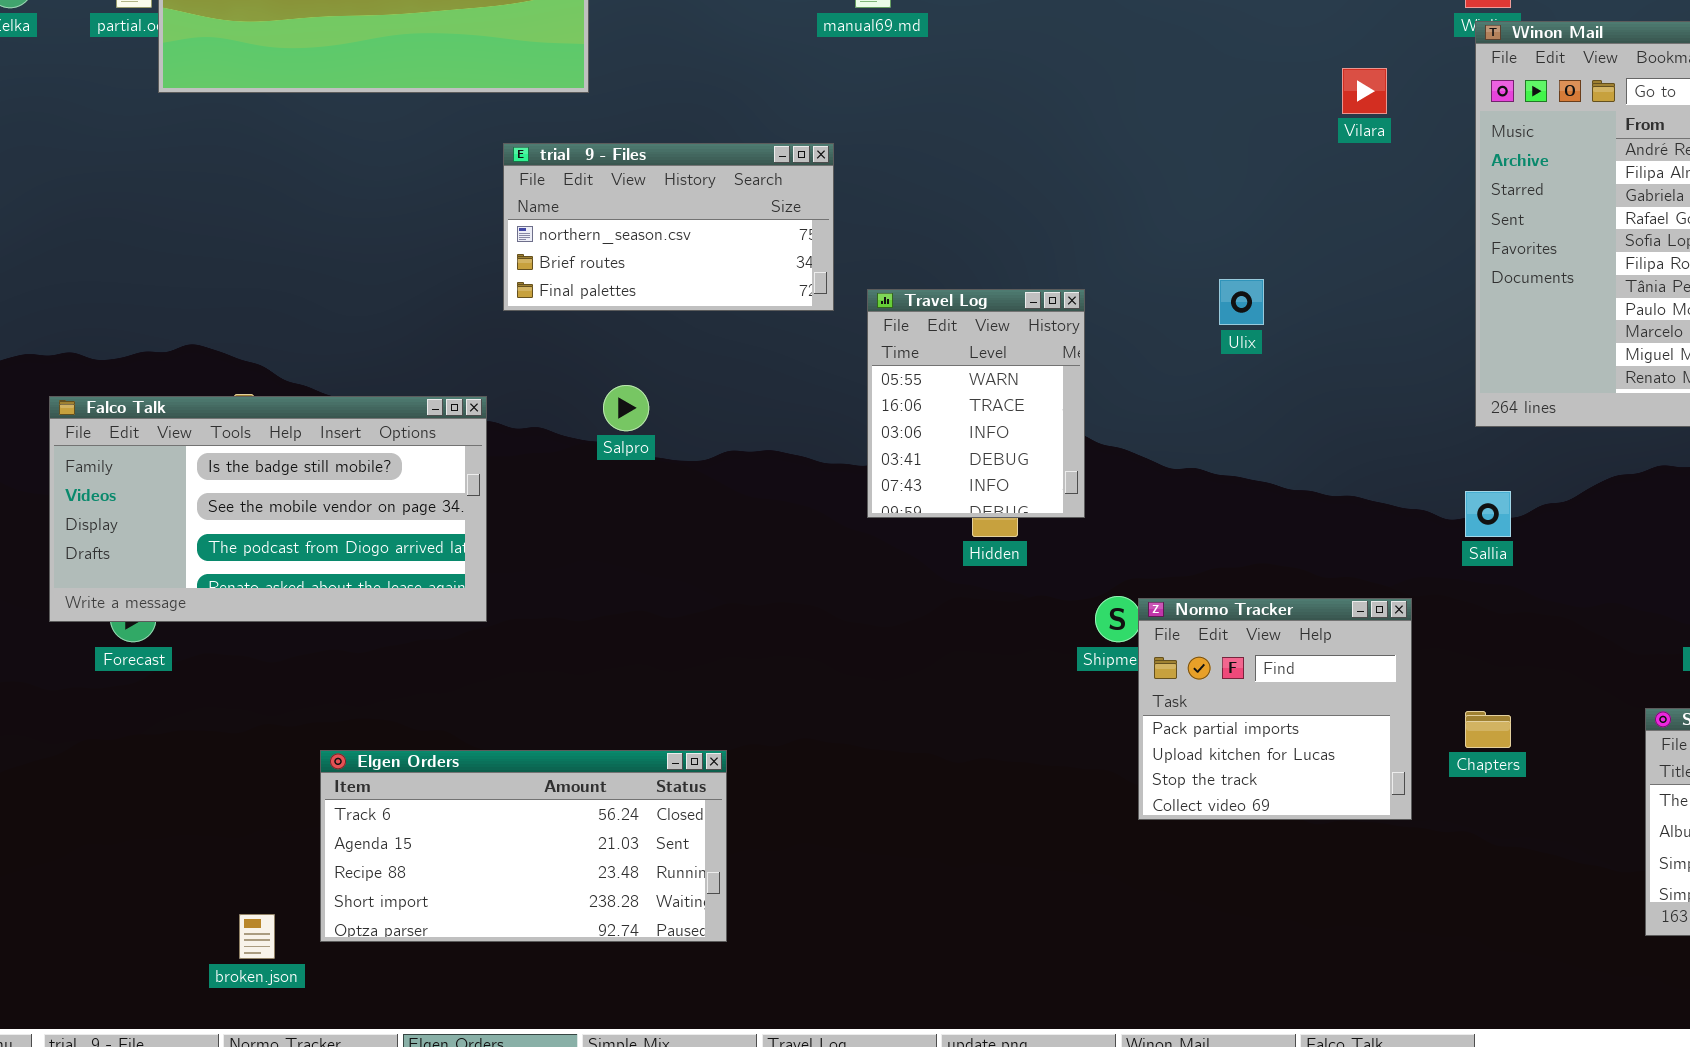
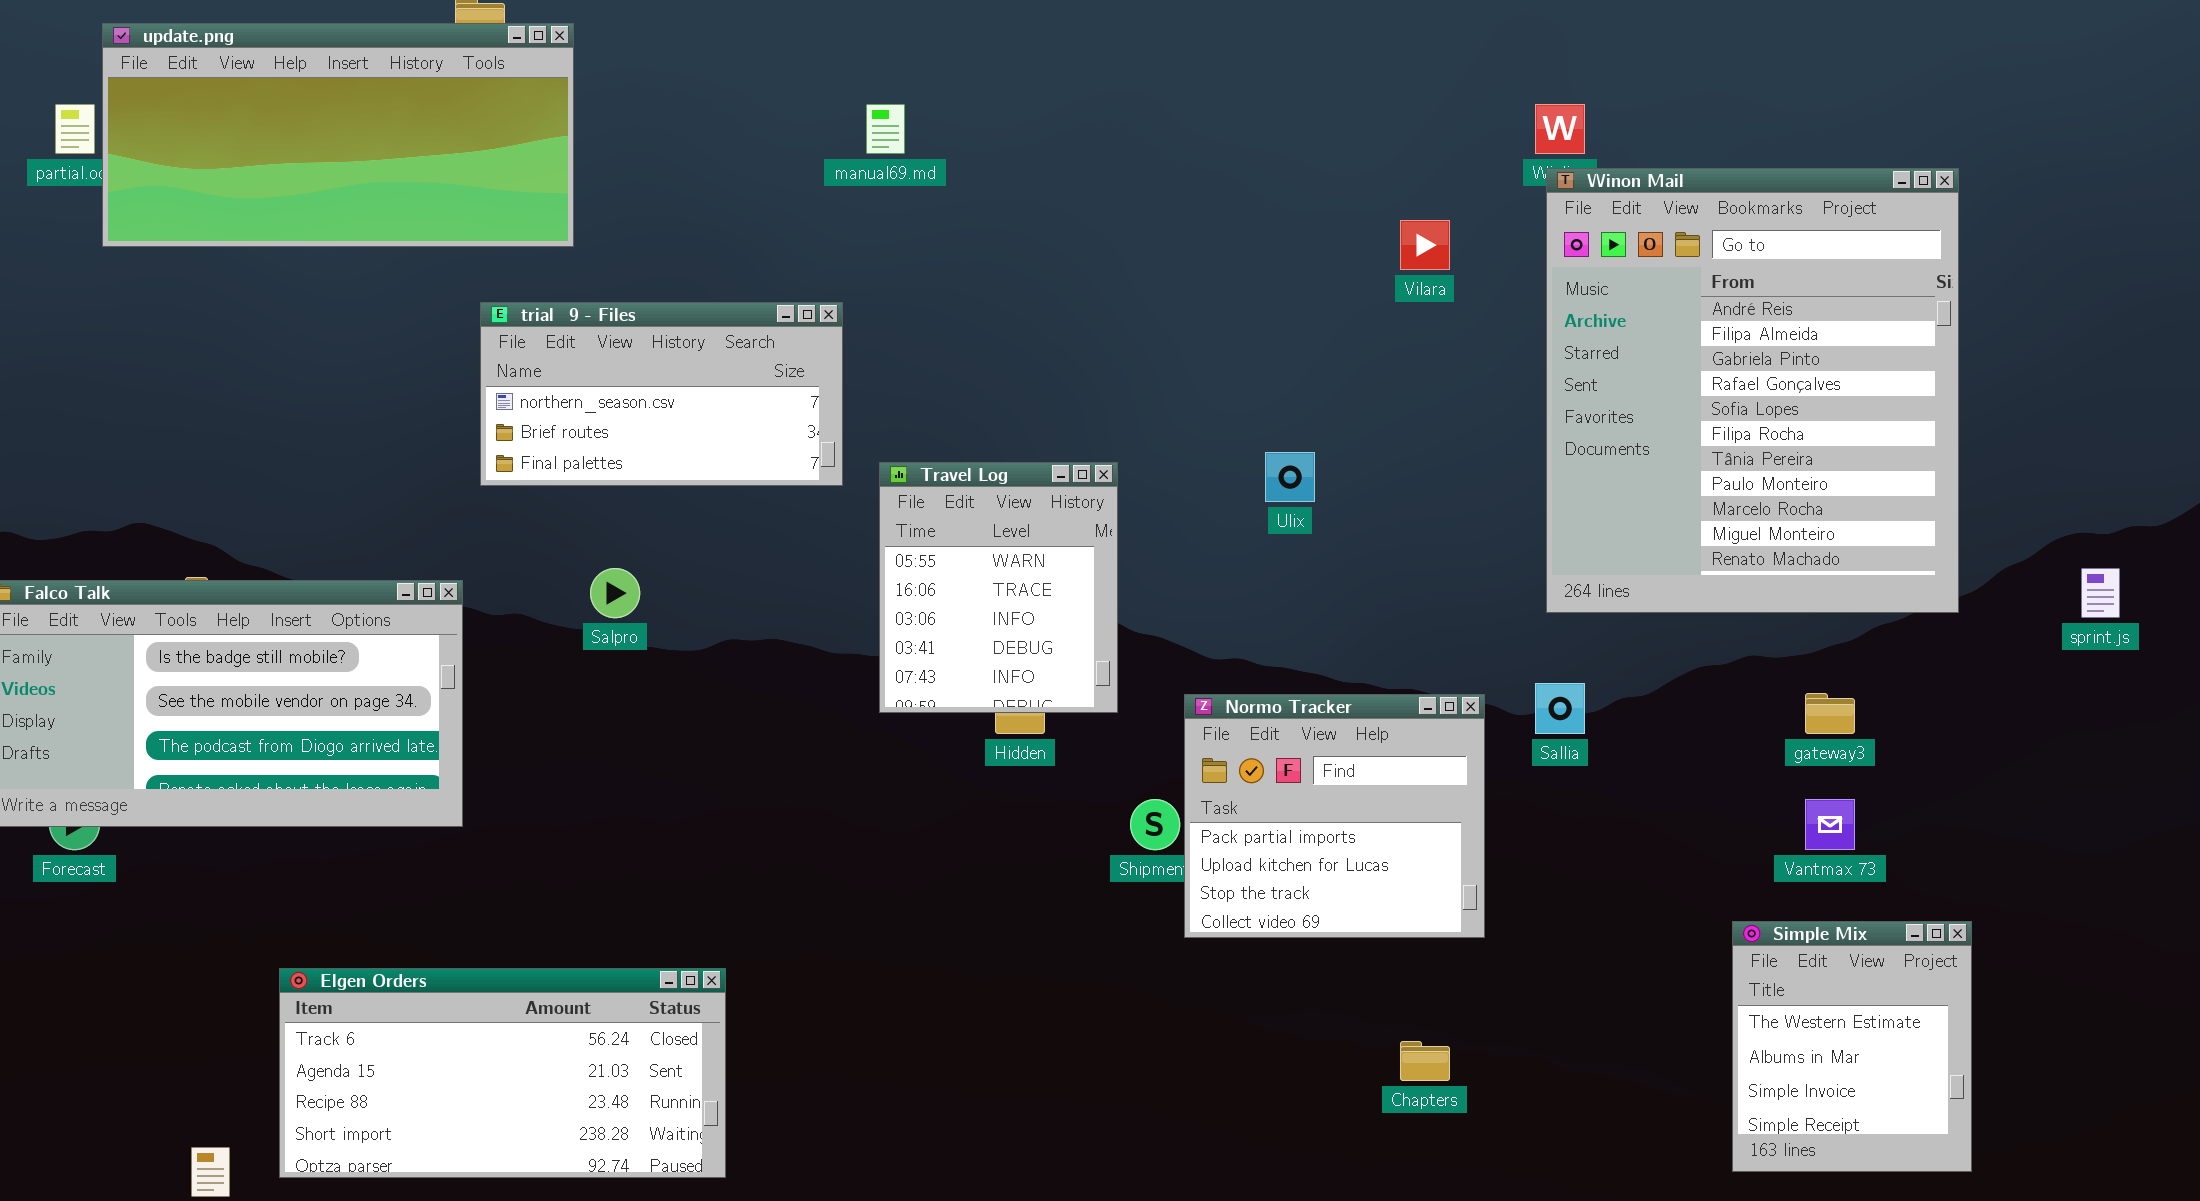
Normo Tracker: [1138,598,1412,820] -> [1184,694,1485,938], moved
Chapters: [1465,711,1511,748] -> [1400,1041,1450,1081], moved

